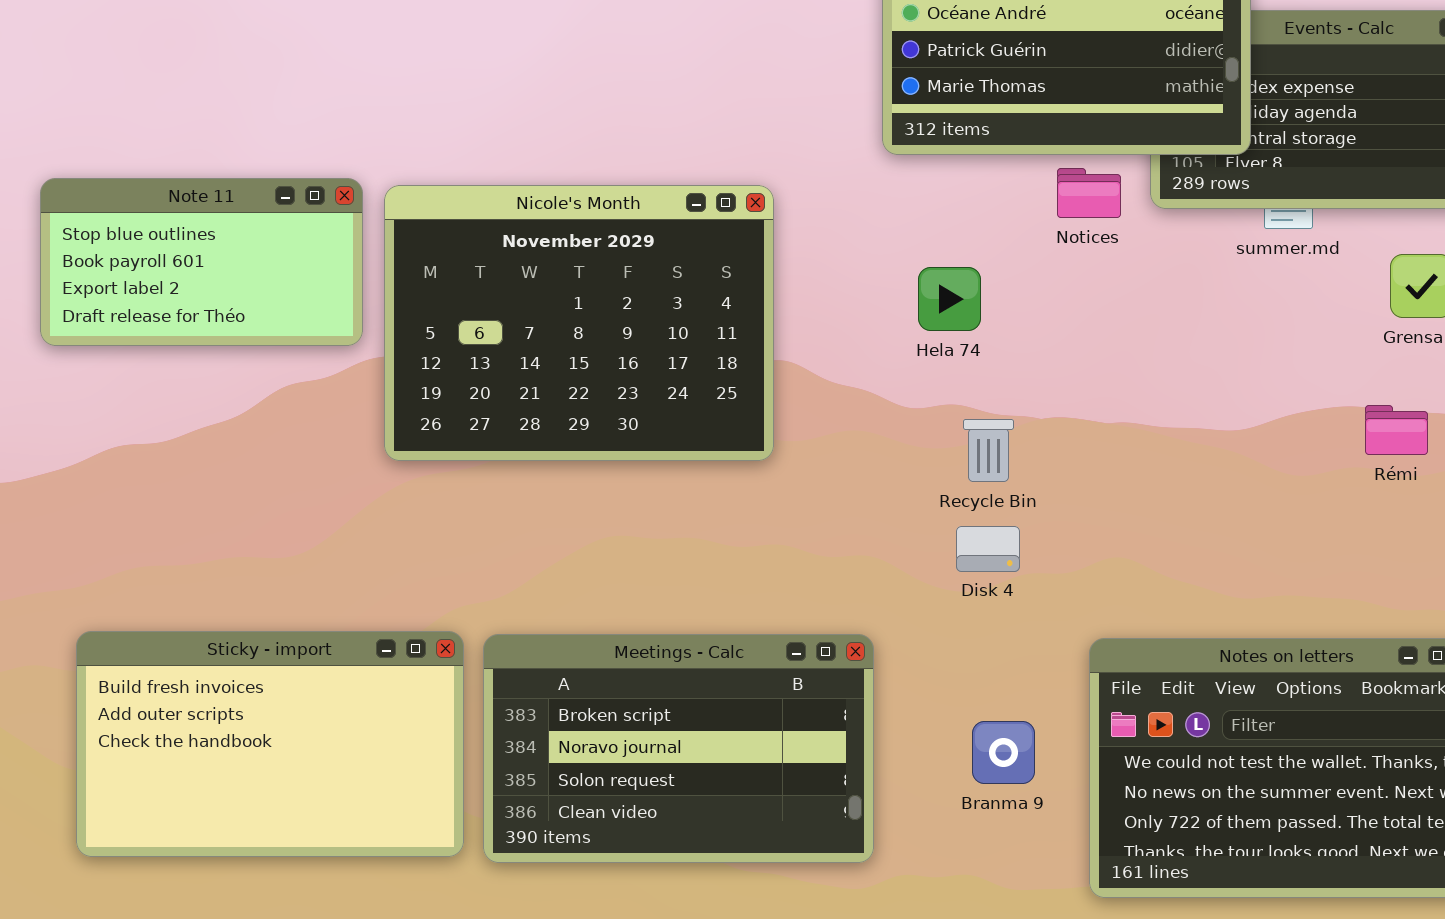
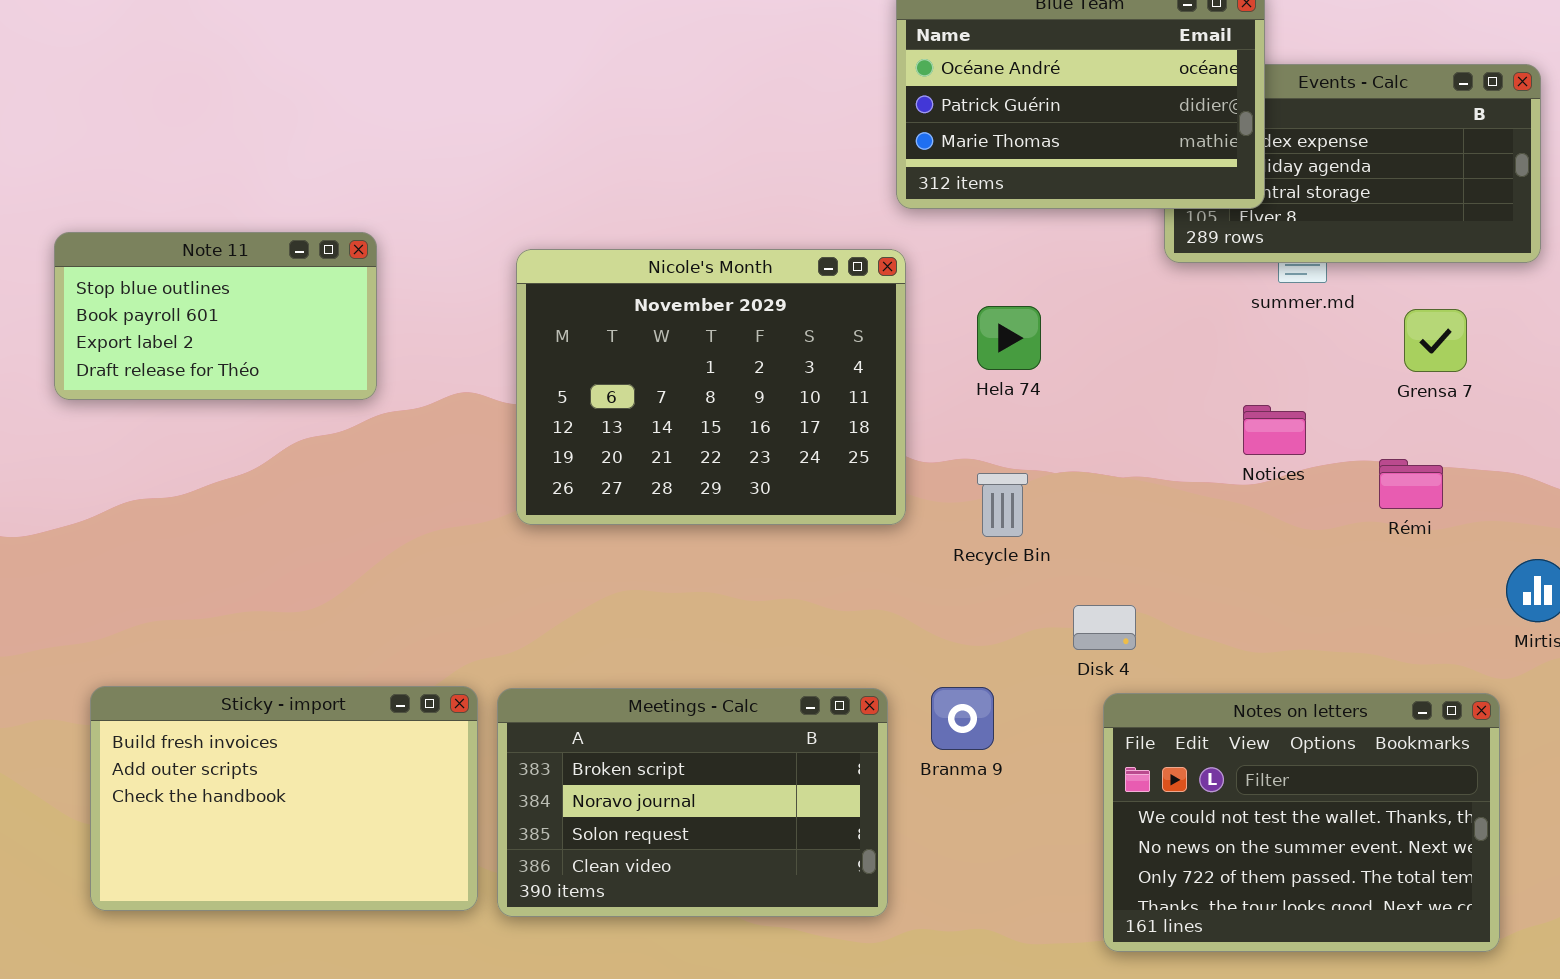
Notices: [1057,168,1121,218] -> [1243,405,1306,455], moved
Nicole's Month: [384,185,774,461] -> [516,249,906,525], moved
Hela 74: [918,267,981,331] -> [977,306,1041,370], moved
Disk 4: [956,526,1020,572] -> [1073,605,1136,650], moved
Branma 9: [972,721,1035,784] -> [931,687,994,750], moved

